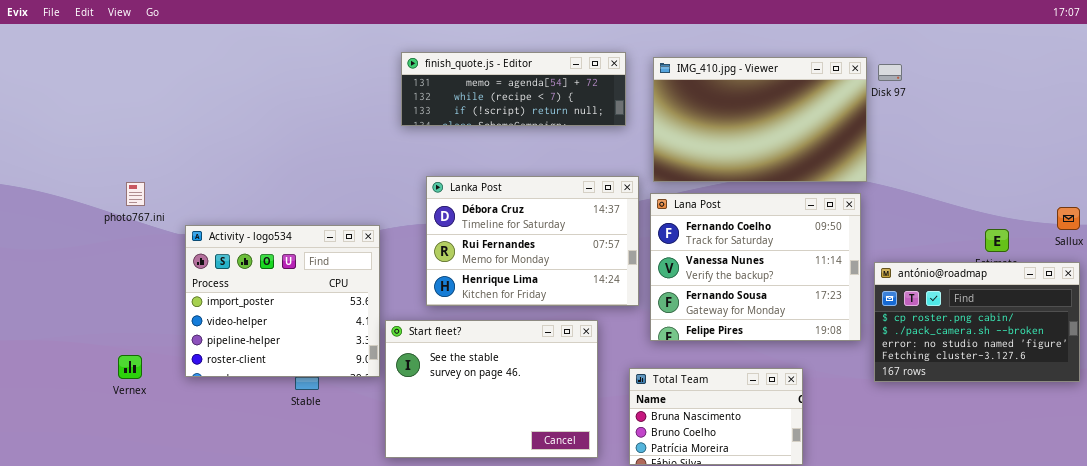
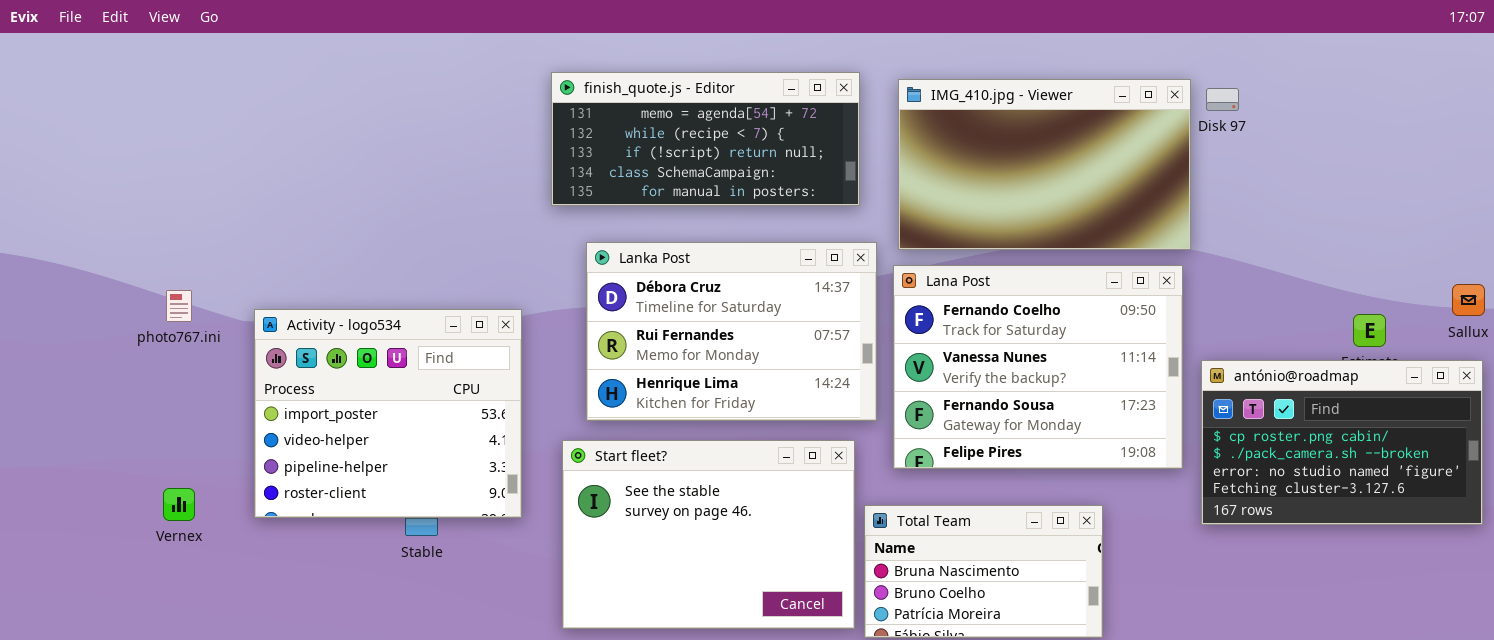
finish_quote.js - Editor: [401,52,626,126] -> [551,72,860,206], resized
photo767.ini: [126,182,145,206] -> [166,290,192,322], moved
Start fleet?: [385,320,598,458] -> [562,440,855,629], moved

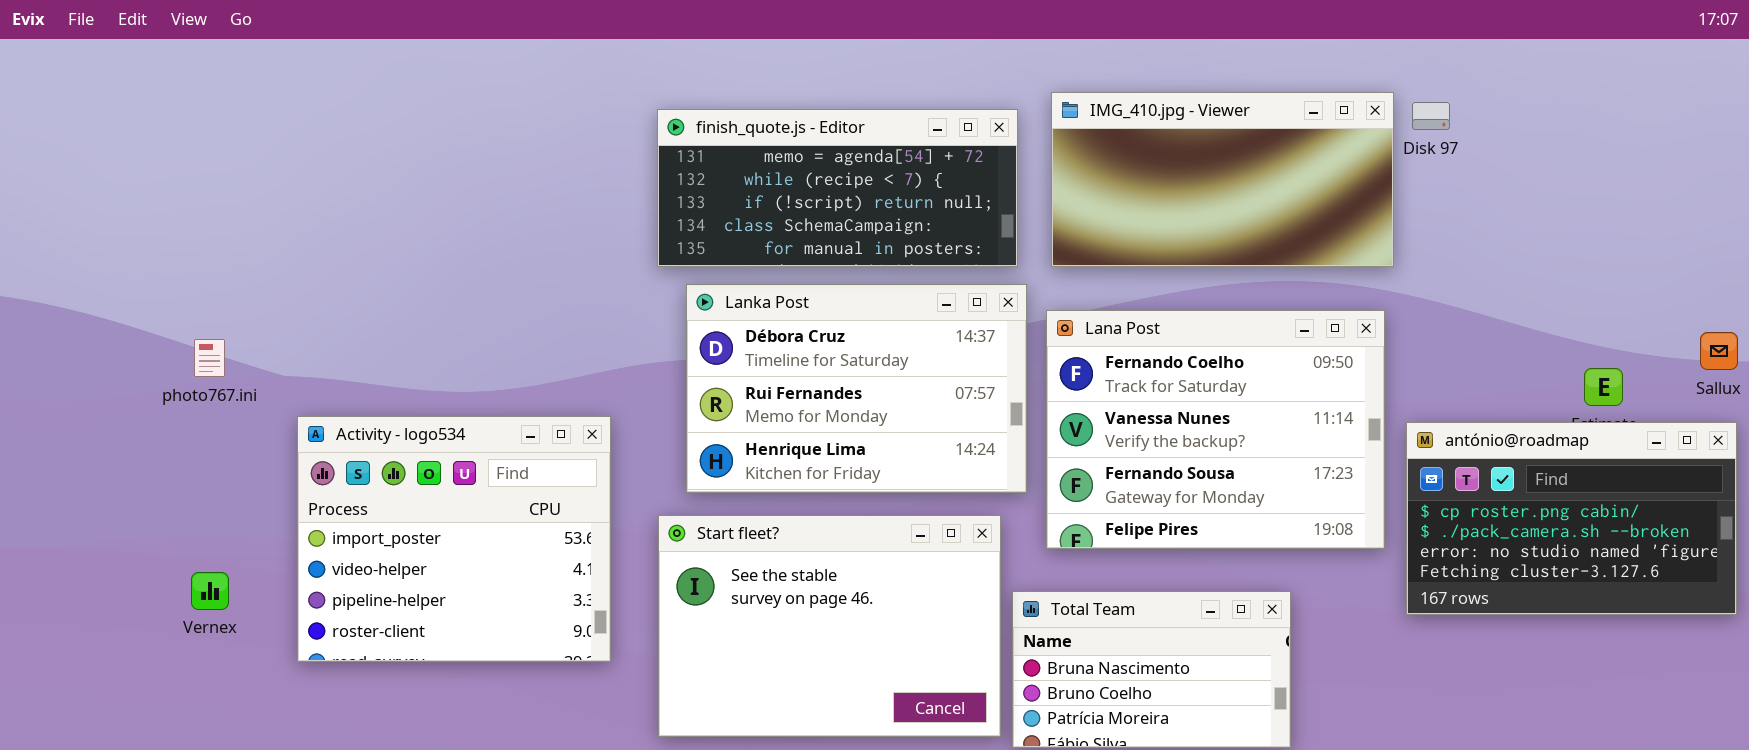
finish_quote.js - Editor: [551,72,860,206] -> [657,109,1018,267], moved
IMG_410.jpg - Viewer: [898,79,1191,250] -> [1051,92,1394,267], resized
Activity - logo534: [254,309,522,518] -> [297,416,611,662], moved

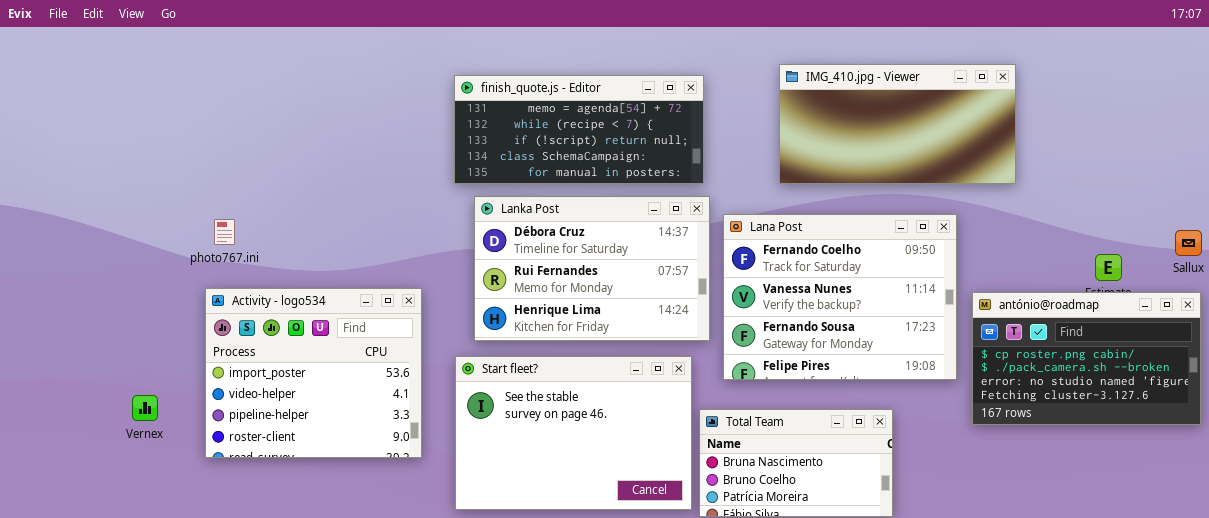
IMG_410.jpg - Viewer: [1051,92,1394,267] -> [779,64,1016,184], moved
photo767.ini: [194,339,225,377] -> [214,219,235,245], moved

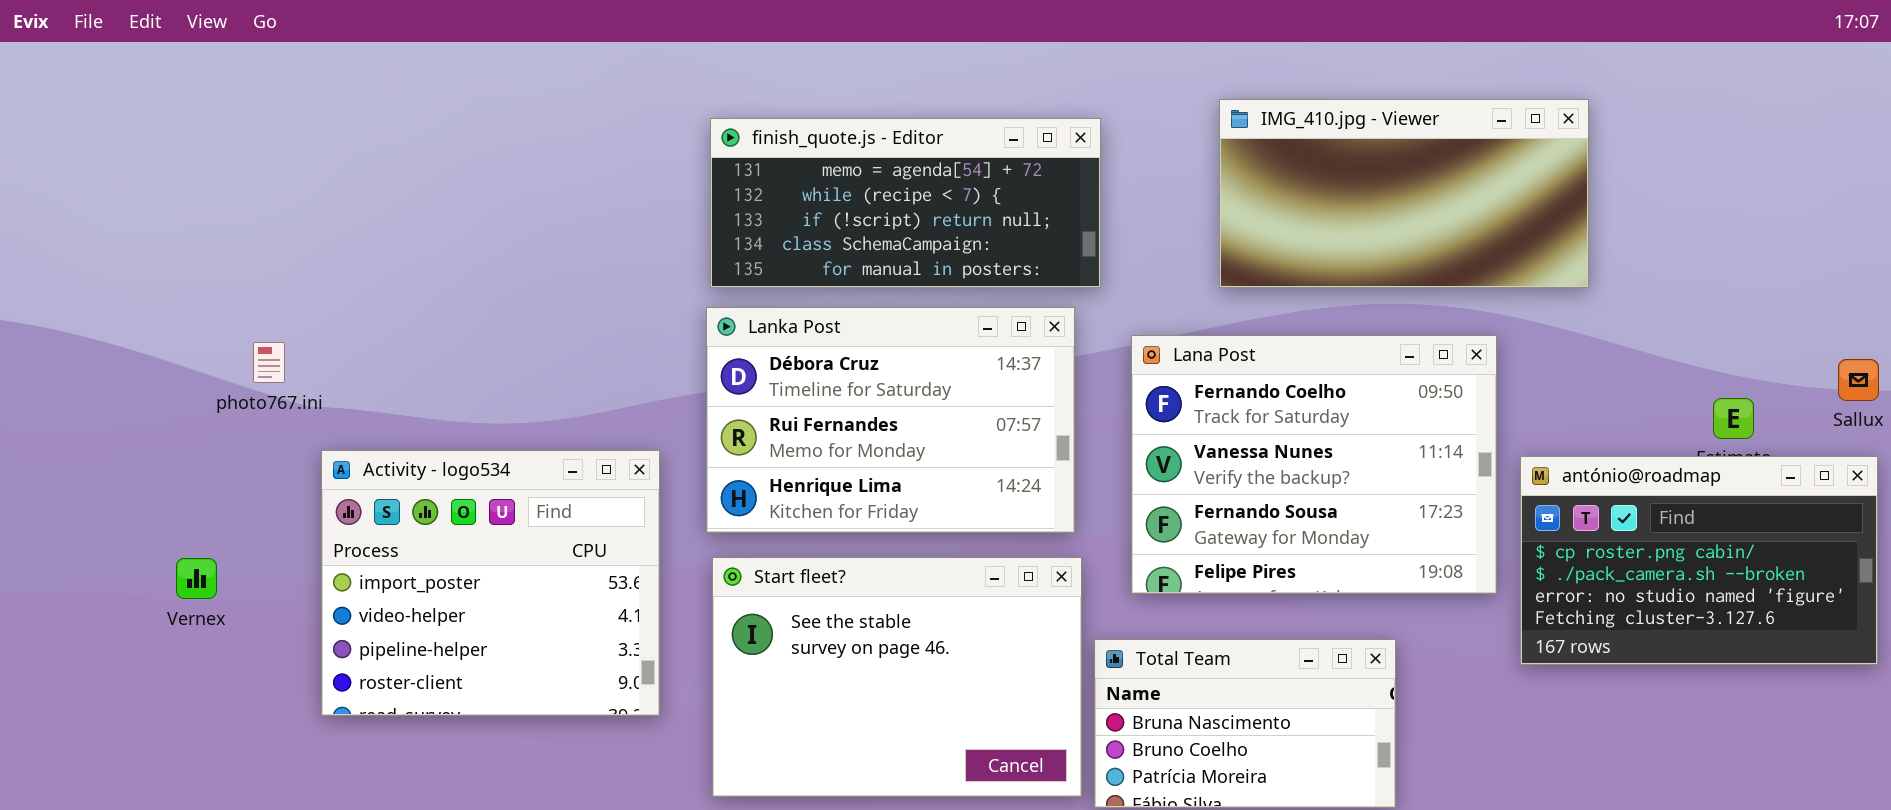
Lanka Post: [474,196,710,341] -> [706,307,1075,533], moved
photo767.ini: [214,219,235,245] -> [253,342,285,383], moved
Vernex: [132,395,158,421] -> [176,558,217,599], moved

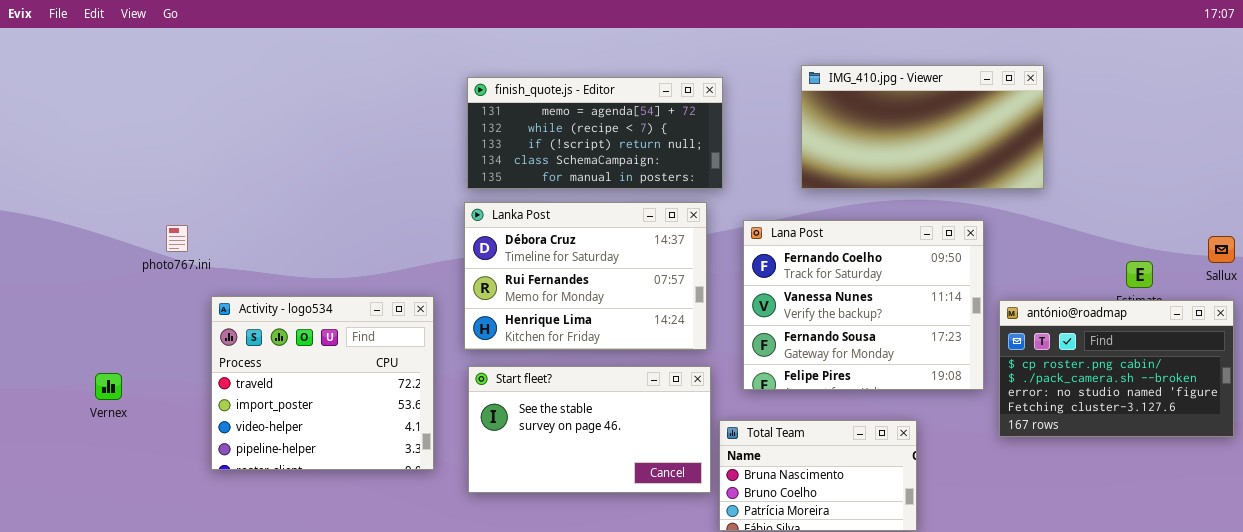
Activity - logo534: [321,450,660,716] -> [211,296,434,470], scrolled up 1 row
Start fleet?: [712,557,1082,797] -> [468,366,711,493], resized
Vernex: [176,558,217,599] -> [95,373,122,400], moved

